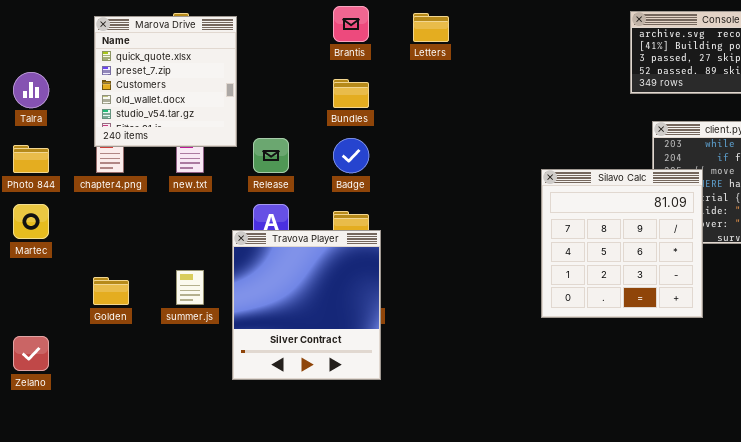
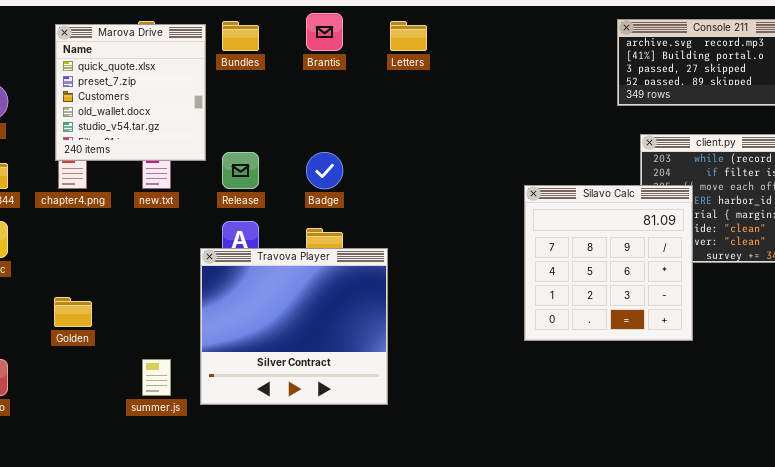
Bundles: [333,79,369,108] -> [222,21,259,51], moved
Travova Player: [232,230,381,380] -> [200,248,388,405], resized
summer.js: [176,270,204,305] -> [142,359,171,396], moved

